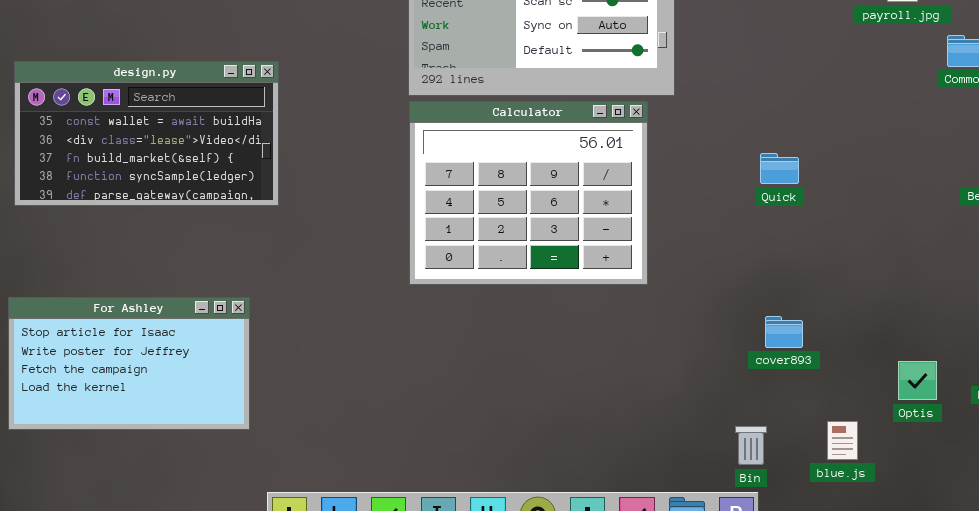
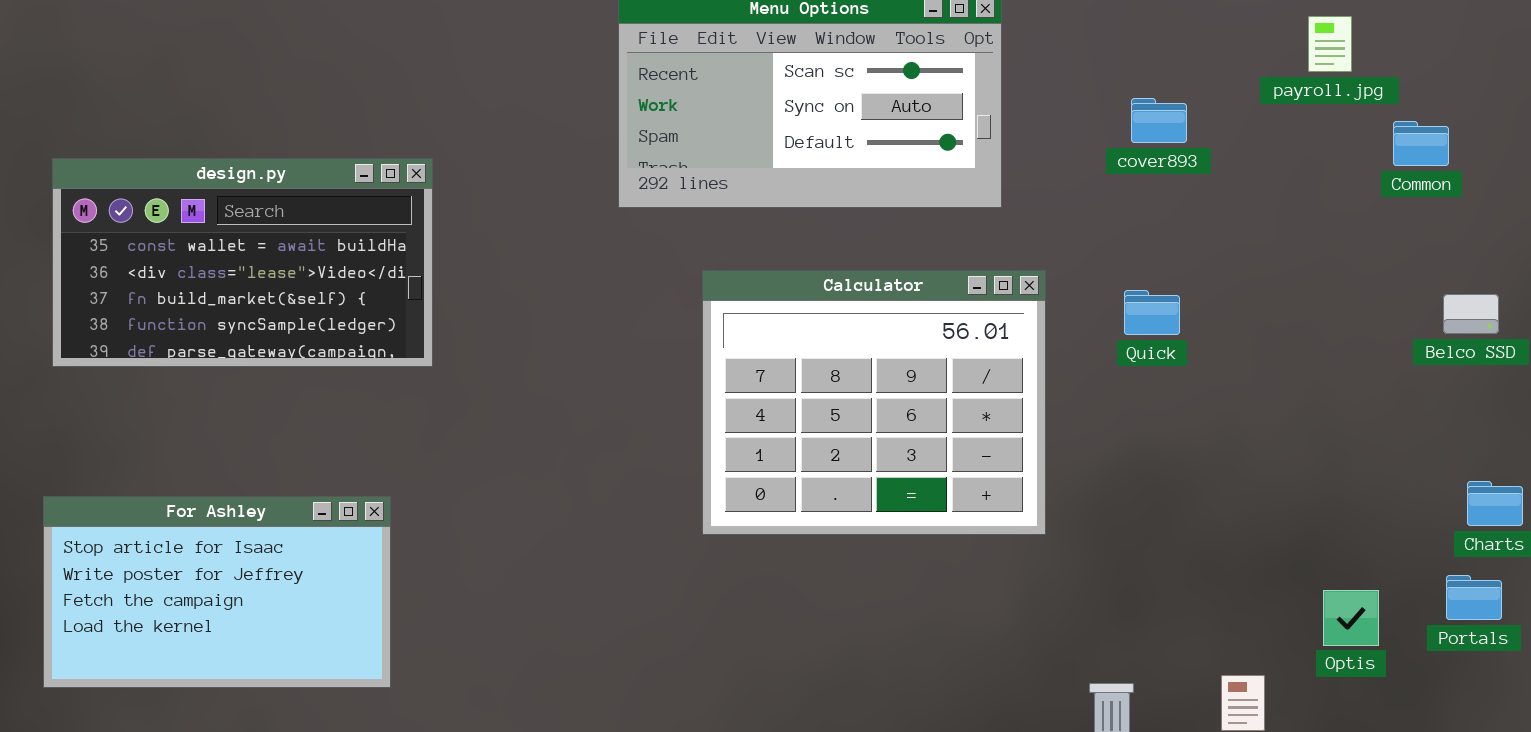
Calculator: [409,101,648,285] -> [702,270,1046,535], moved
cover893: [765,316,803,348] -> [1131,98,1187,143], moved

